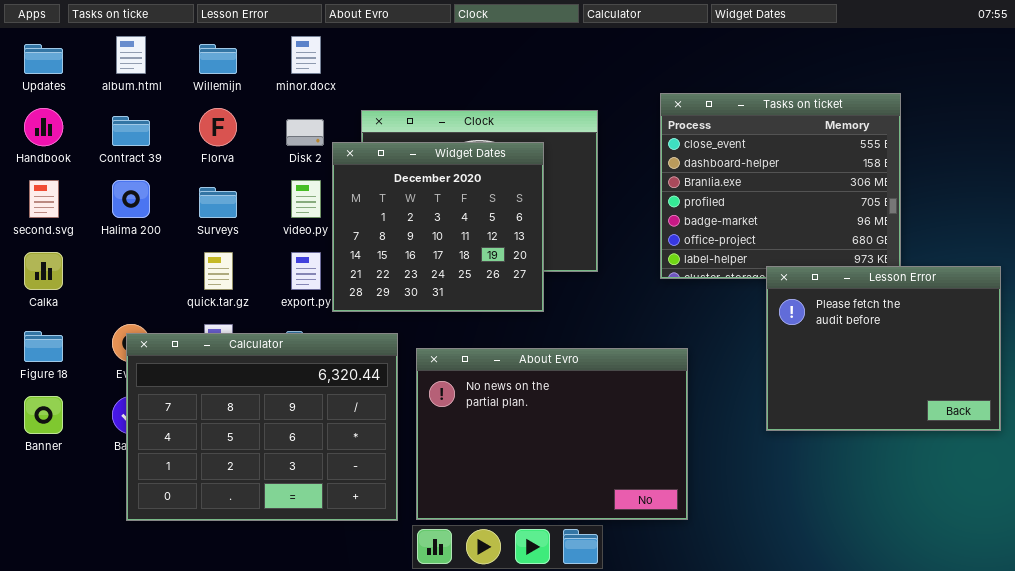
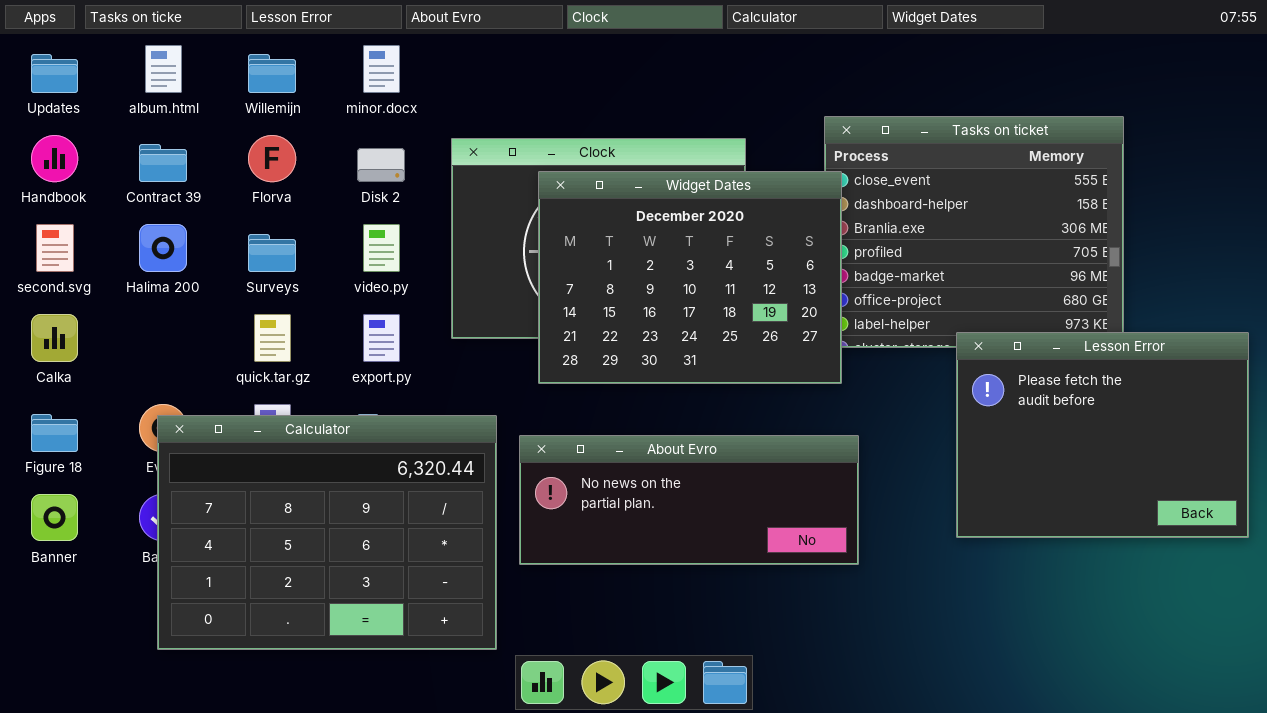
Widget Dates: [332,142,544,312] -> [538,171,842,384], moved, resized
About Evro: [416,348,688,520] -> [519,435,859,565], resized

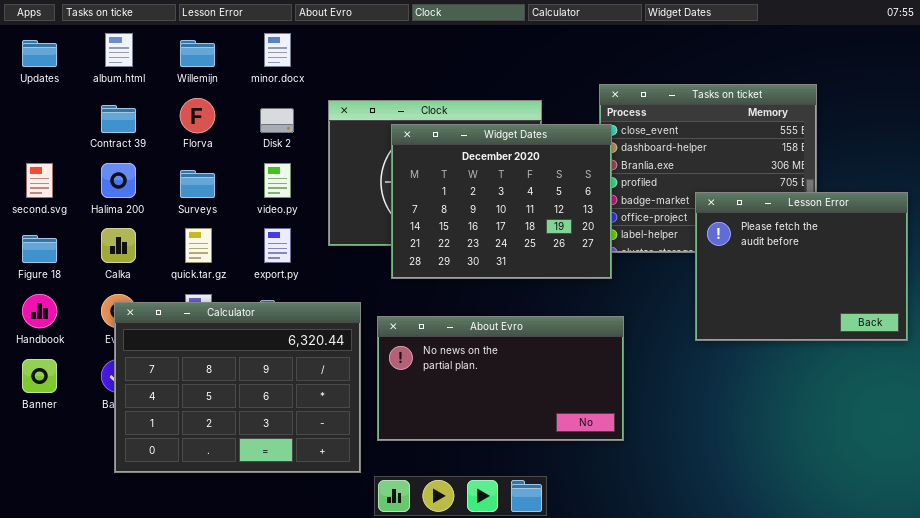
Handbook: [31,135,78,182] -> [22,294,57,328], moved
Calka: [31,314,78,362] -> [101,228,136,263], moved
Lesson Error: [956,332,1249,538] -> [695,192,908,341], moved
Figure 18: [31,414,78,452] -> [22,235,57,263], moved
About Evro: [519,435,859,565] -> [377,316,624,441], resized

